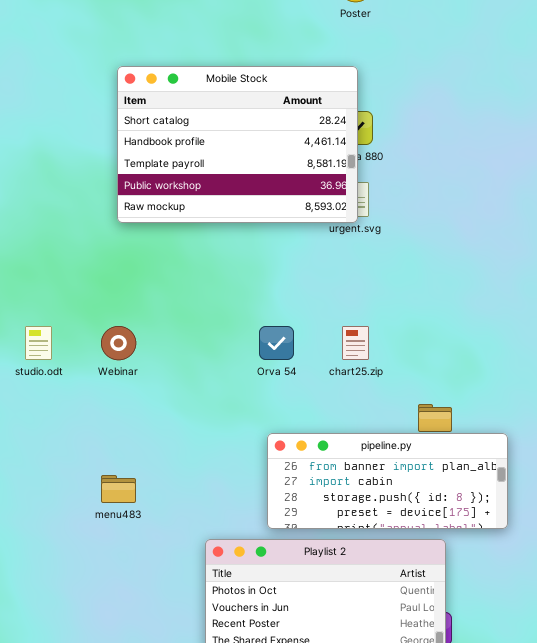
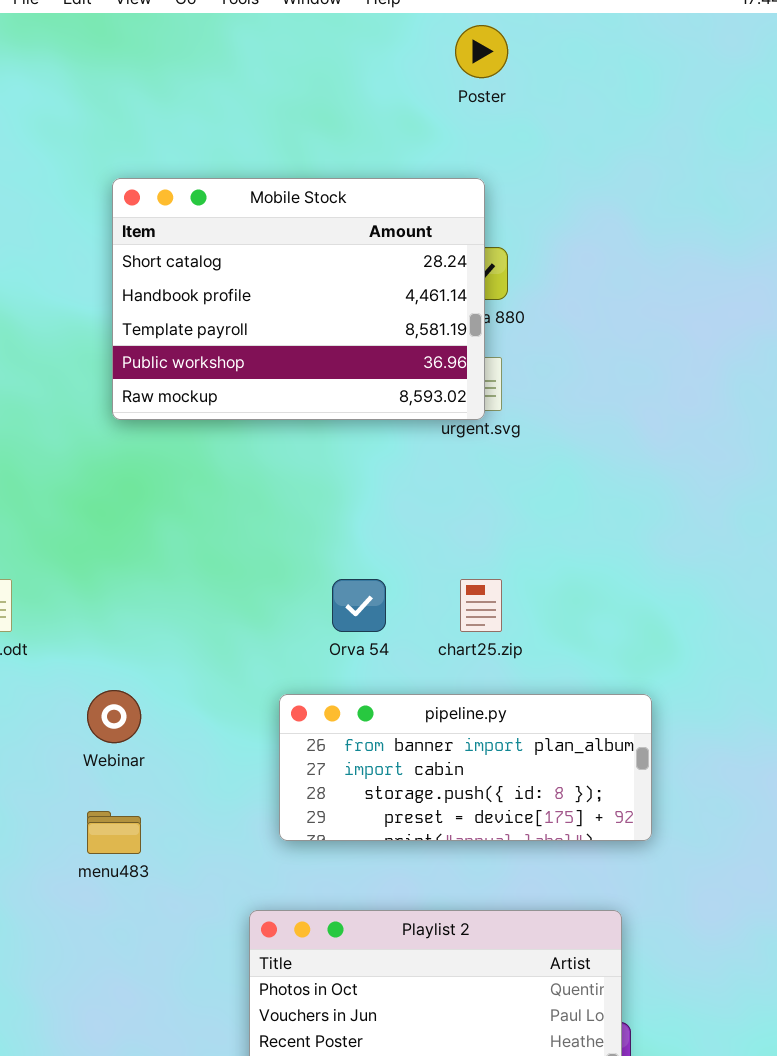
Webinar: [101,326,136,360] -> [87,690,141,743], moved
pipeline.py: [267,433,508,529] -> [279,694,652,841], moved

